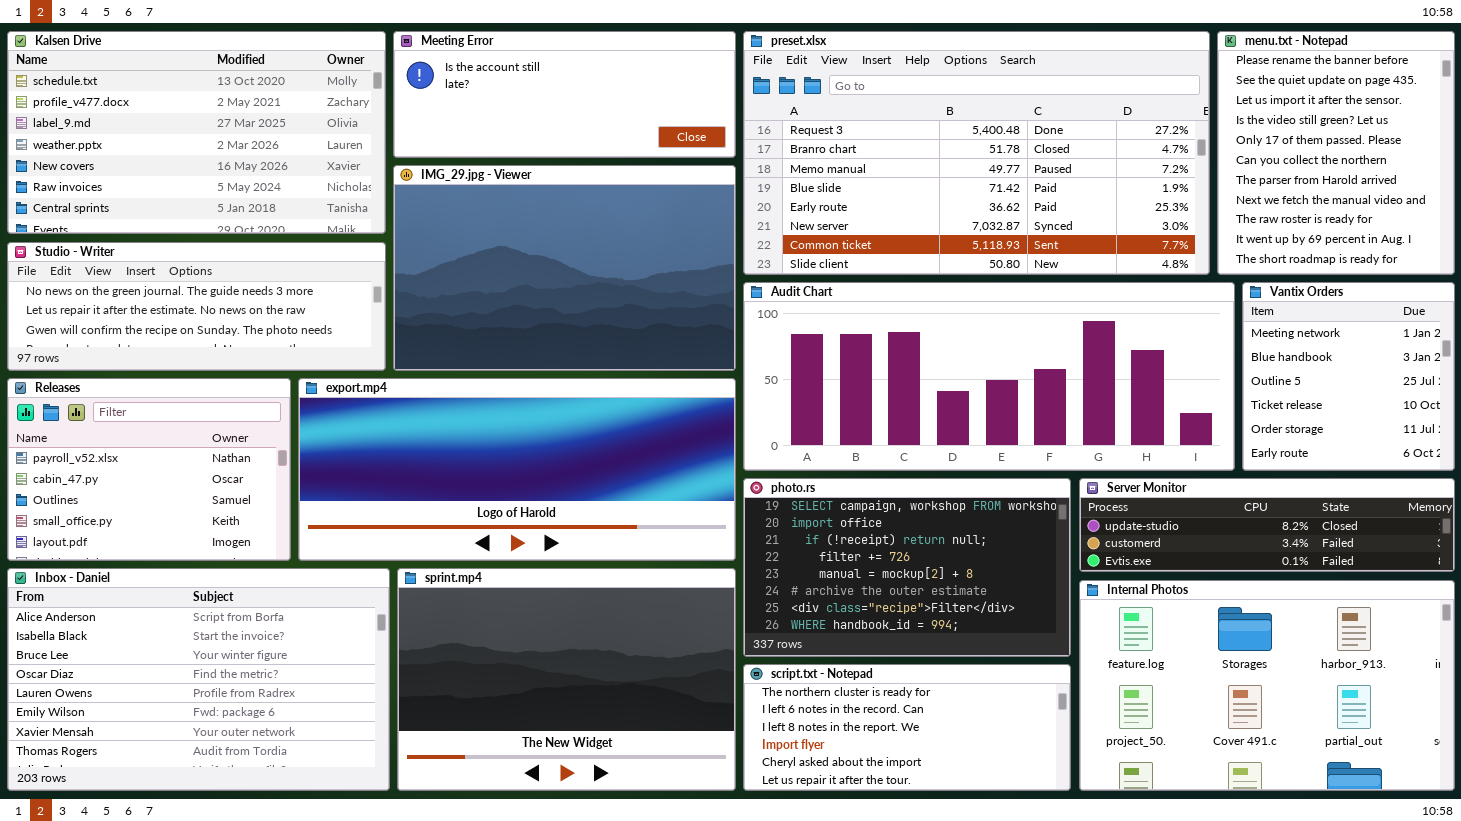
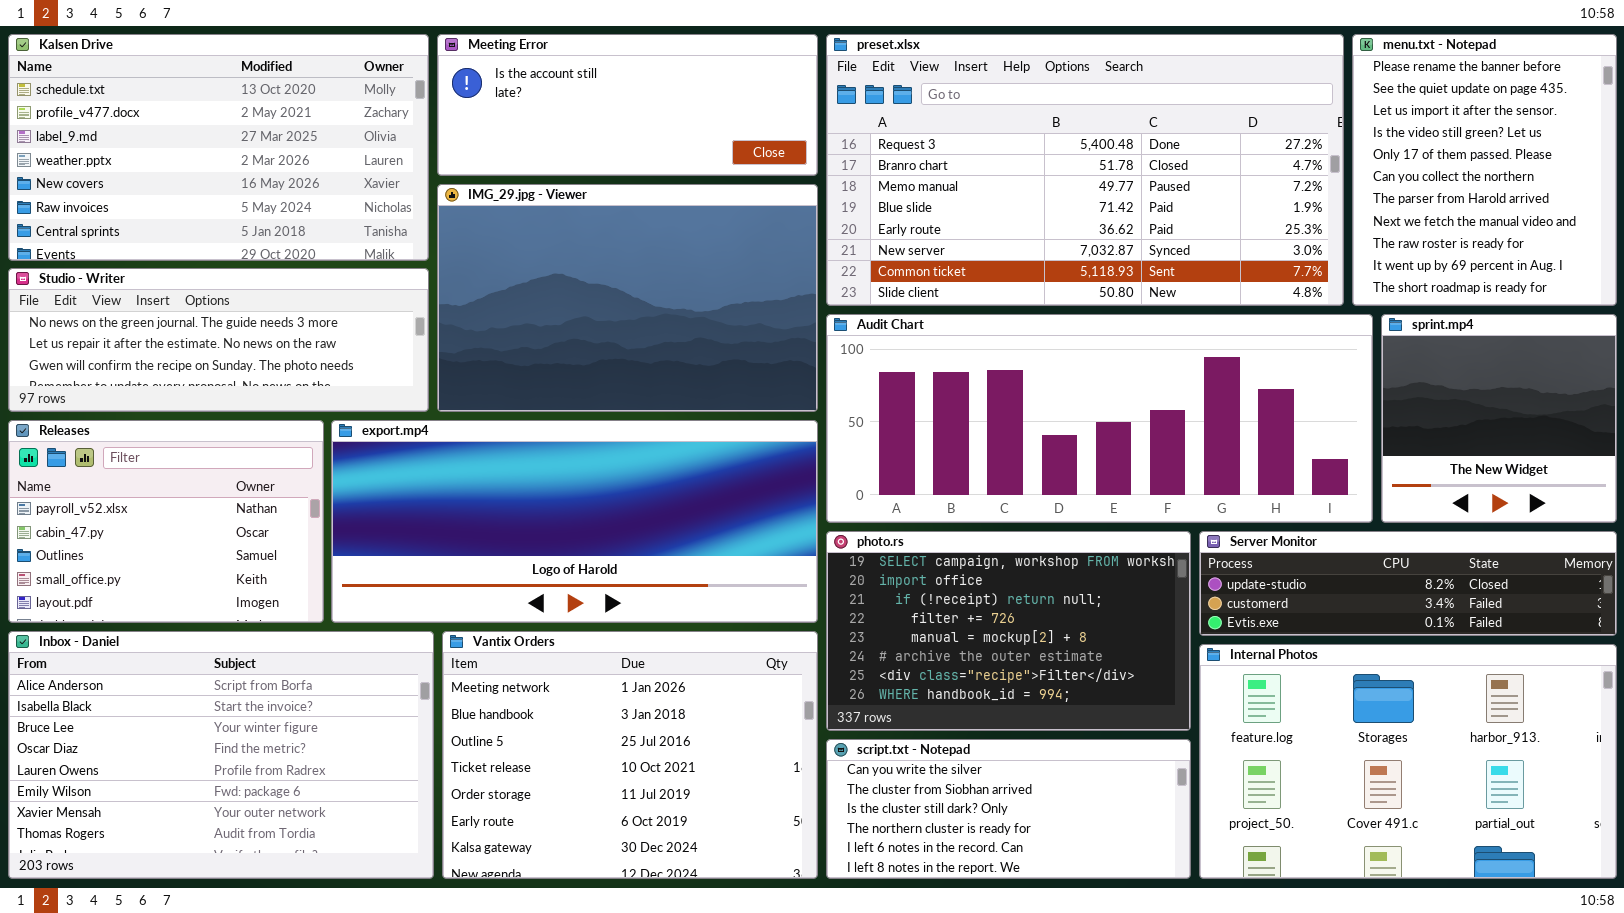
Vantix Orders: [1242,282,1455,471] -> [442,631,818,879], moved, resized
sprint.mp4: [397,568,736,791] -> [1381,314,1617,523], moved, resized
script.txt - Notepad: [743,664,1071,791] -> [826,739,1191,879], scrolled up 3 rows

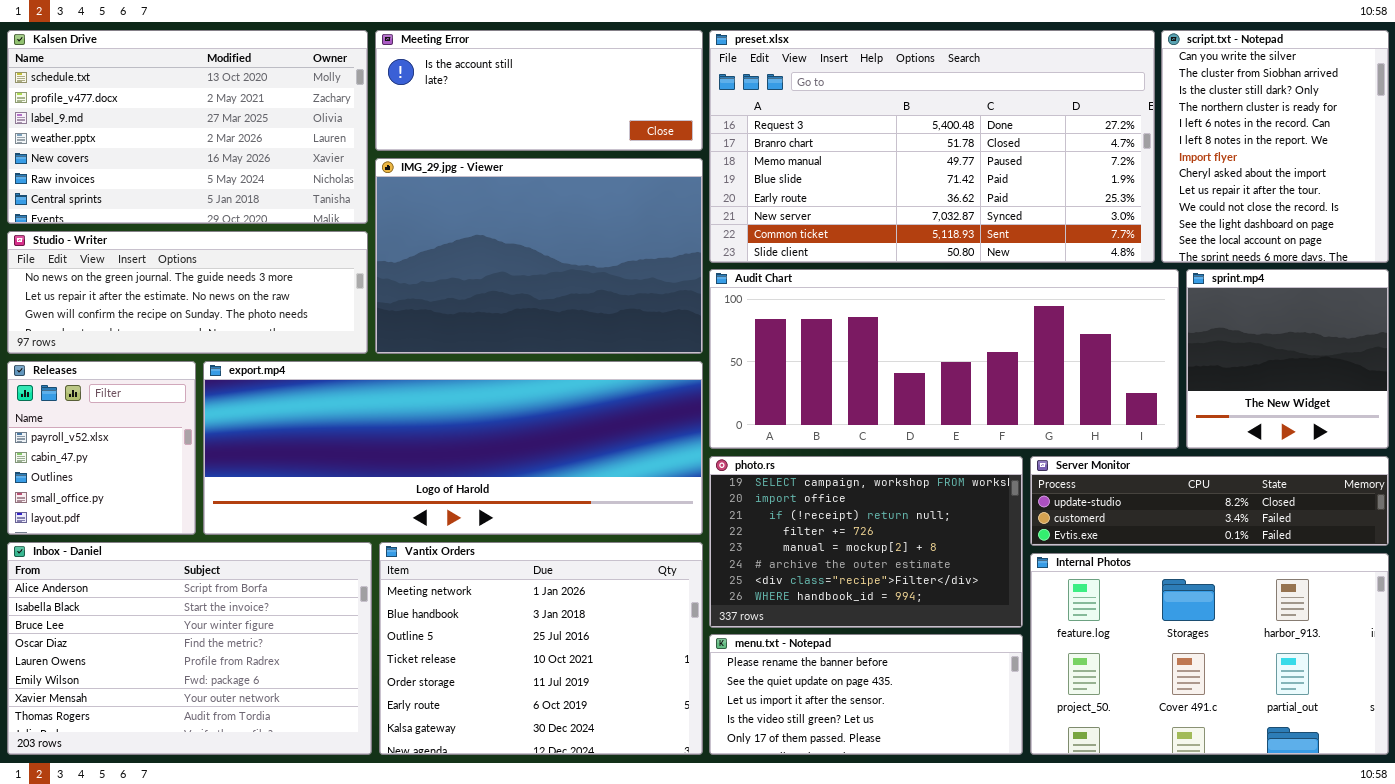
menu.txt - Notepad: [1352,34,1617,306] -> [709,634,1023,755], moved, resized
Releases: [8,420,324,623] -> [7,361,196,535], resized
export.mp4: [331,420,818,623] -> [203,361,703,535], resized
script.txt - Notepad: [826,739,1191,879] -> [1161,30,1389,263], moved, resized

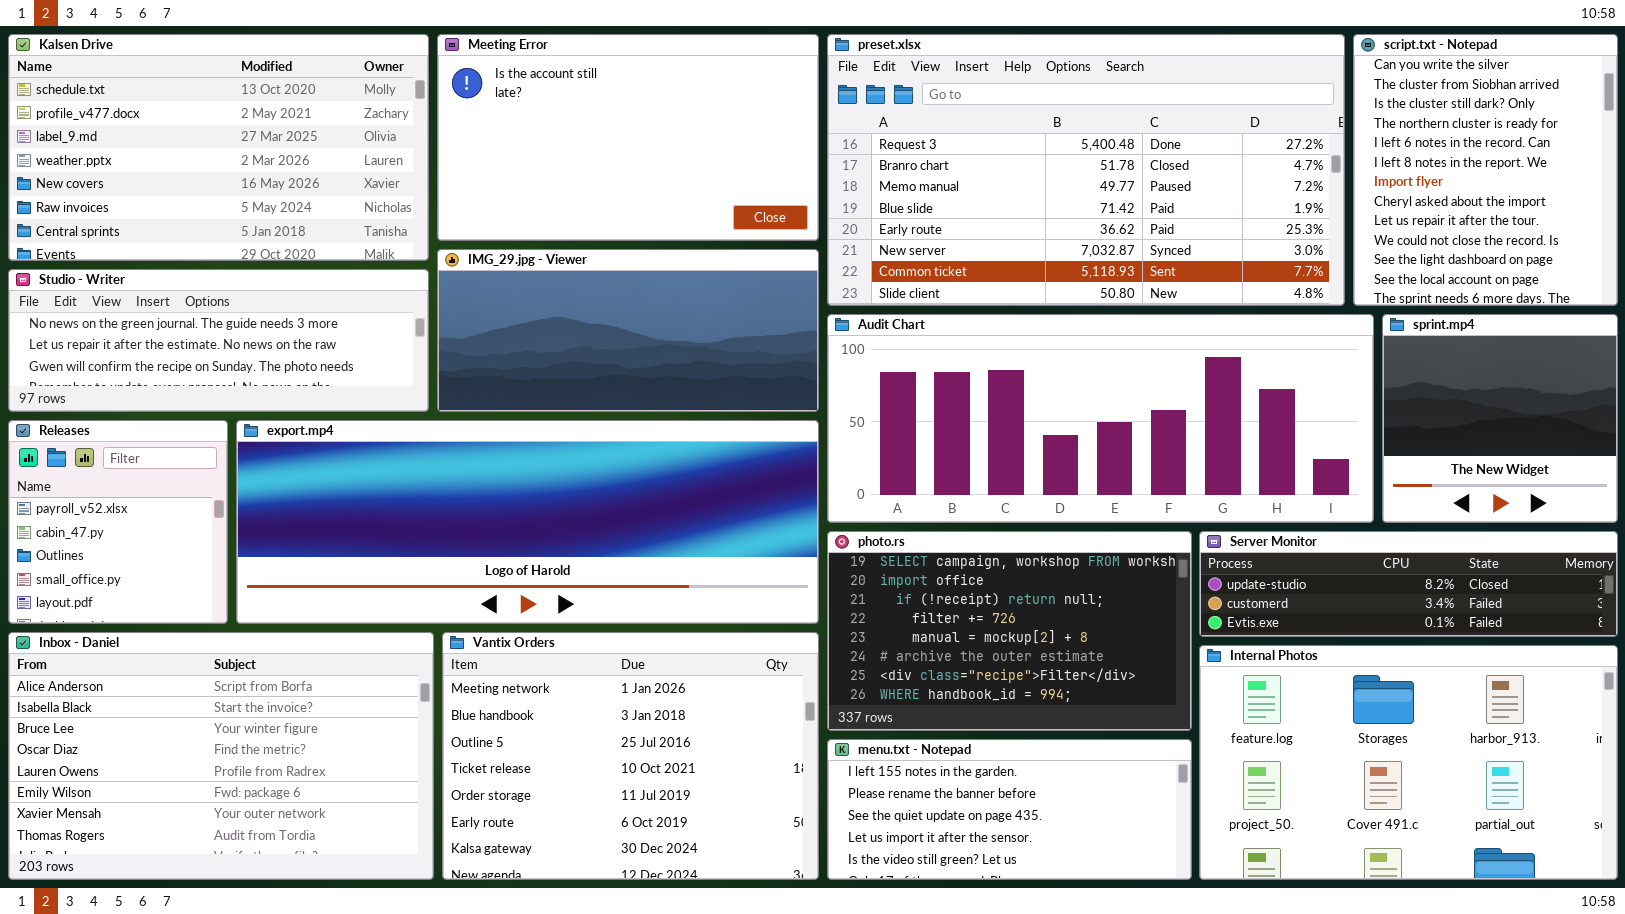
Meeting Error: [375,30,703,151] -> [437,34,819,241], resized
IMG_29.jpg - Viewer: [375,158,703,354] -> [437,249,819,412], resized
menu.txt - Notepad: [709,634,1023,755] -> [827,739,1192,880], scrolled up 1 row

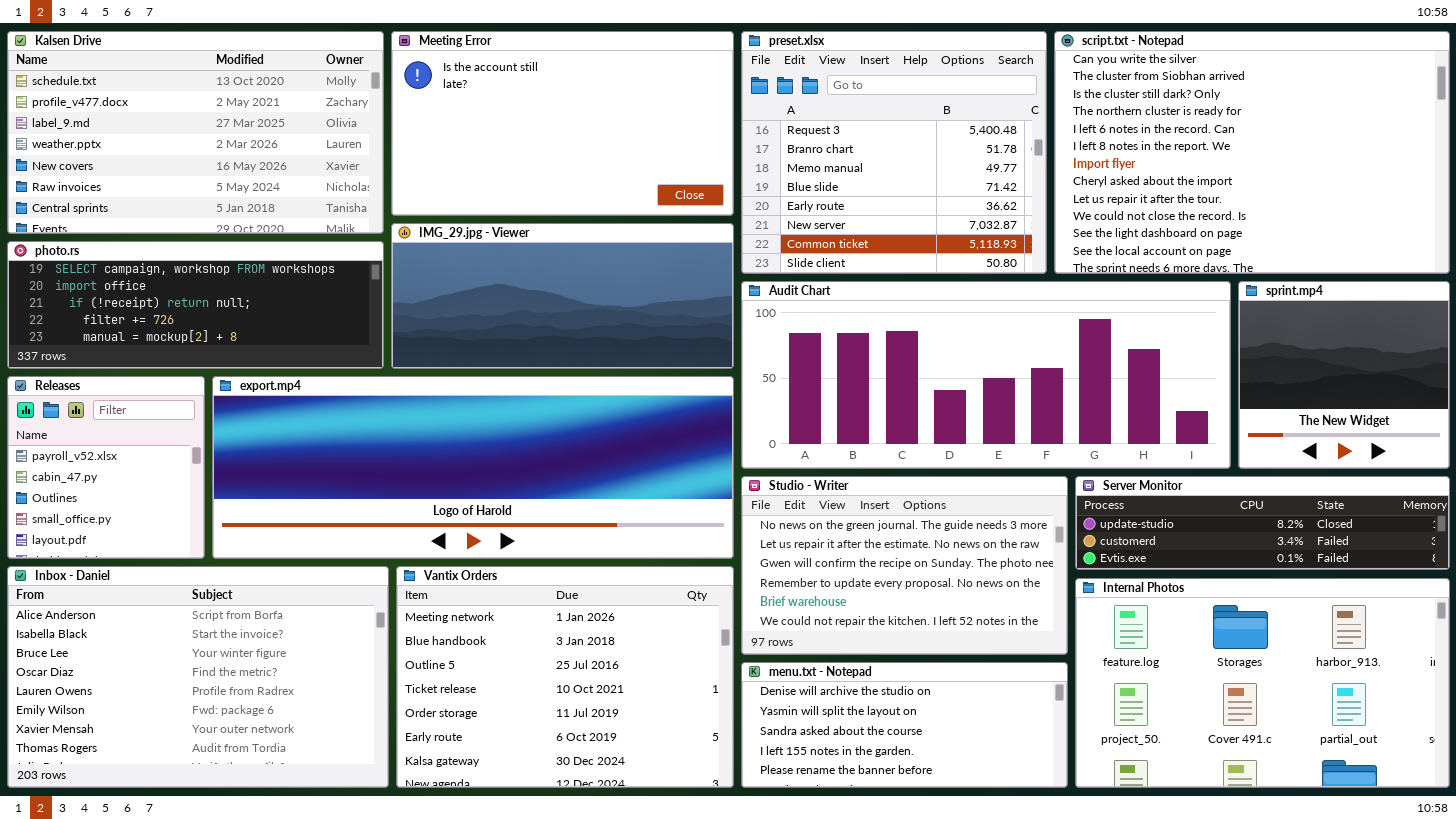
preset.xlsx: [827,34,1345,306] -> [741,31,1047,274], resized
script.txt - Notepad: [1353,34,1618,306] -> [1054,31,1450,274], resized
Studio - Writer: [8,269,429,412] -> [741,476,1068,655], moved, resized
photo.rs: [827,531,1192,731] -> [7,241,384,369], moved, resized
menu.txt - Notepad: [827,739,1192,880] -> [741,662,1068,788], scrolled up 3 rows

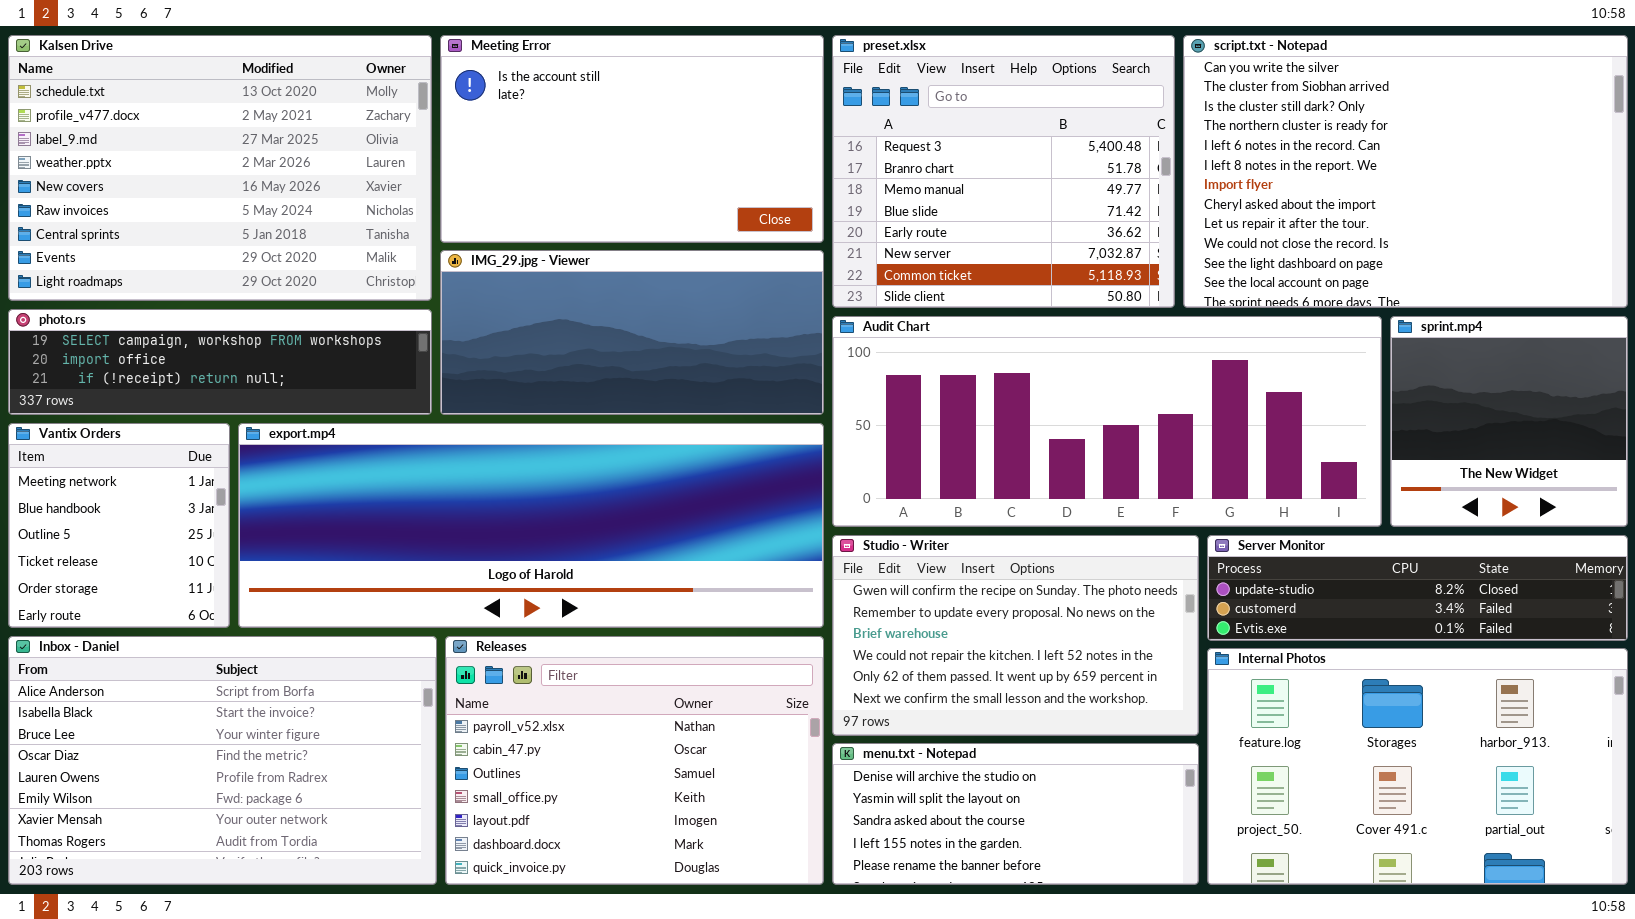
Kalsen Drive: [7,31,384,234] -> [8,35,432,301], resized
photo.rs: [7,241,384,369] -> [8,309,432,415], resized
Releases: [7,376,205,559] -> [445,636,824,885], moved, resized
Studio - Writer: [741,476,1068,655] -> [832,535,1199,736], scrolled down 2 rows
Vantix Orders: [396,566,734,788] -> [8,423,230,628], moved, resized

